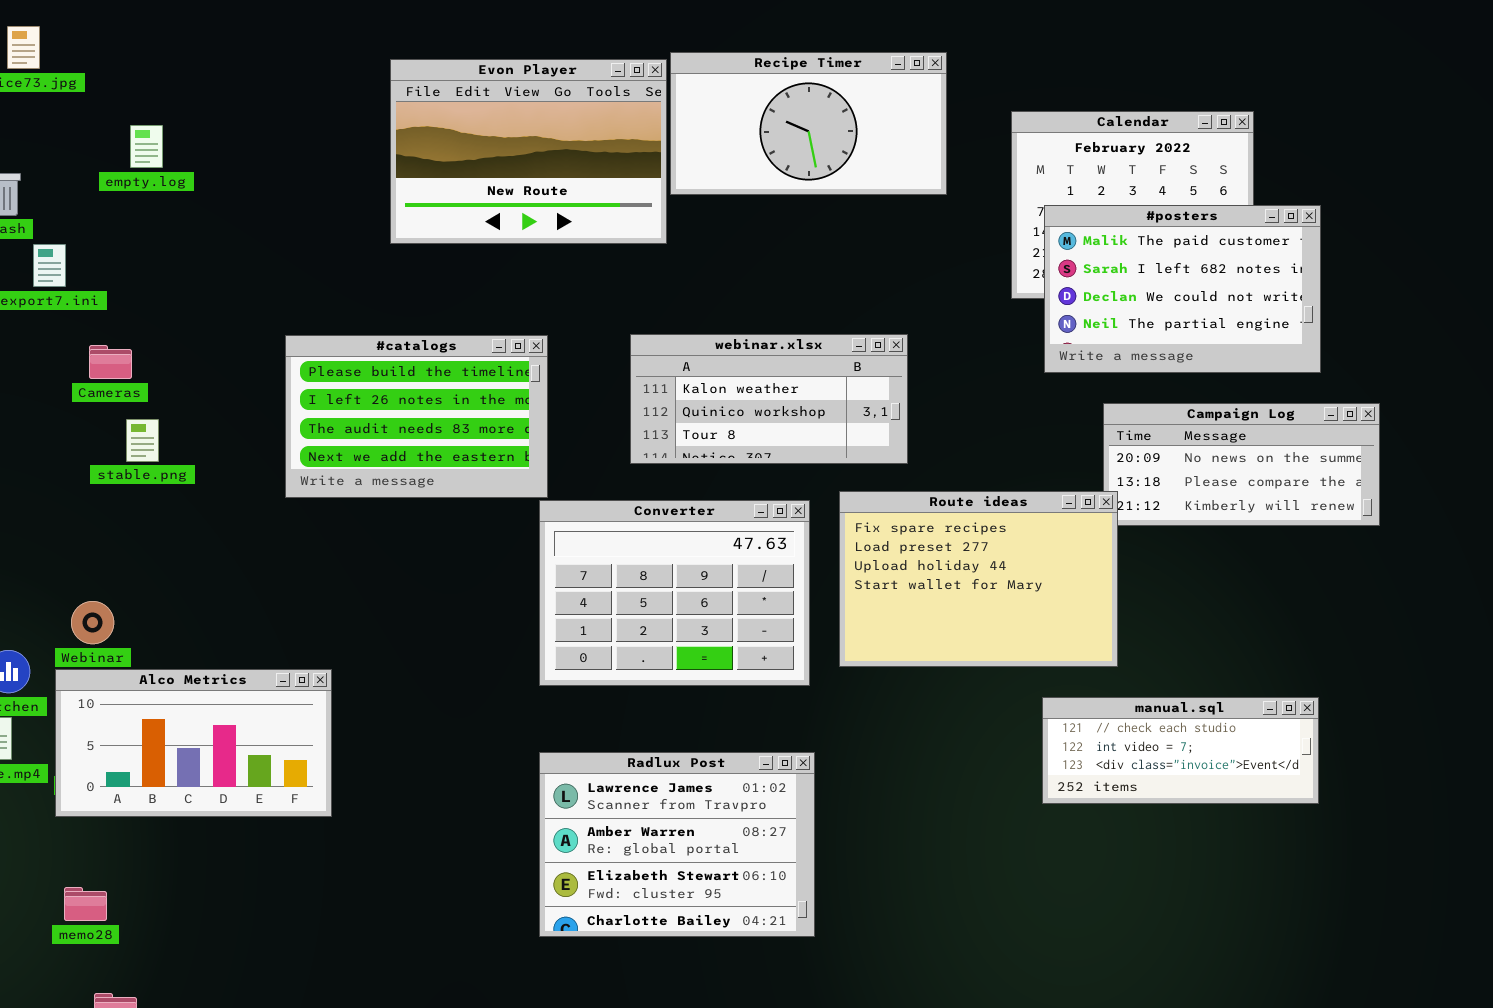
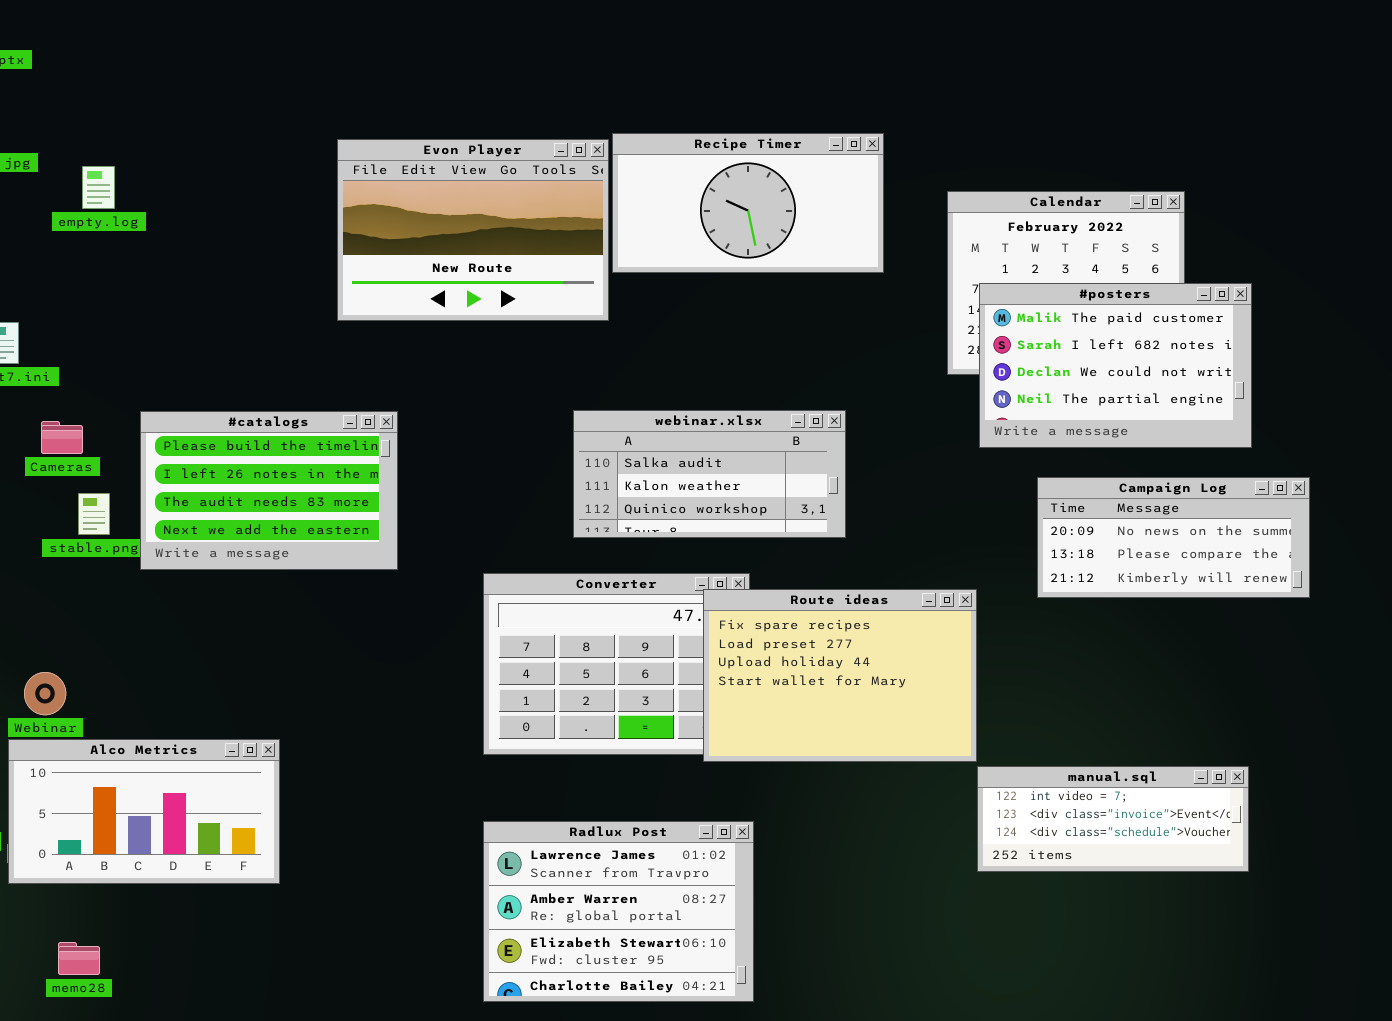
empty.log: [130,125,163,168] -> [82,166,115,209], moved
webinar.xlsx: [630,334,908,464] -> [573,410,846,538], scrolled up 1 row
#catalogs: [285,335,548,498] -> [140,411,398,570], moved
Route ideas: [839,491,1118,667] -> [703,589,977,762], moved
manual.sql: [1042,697,1319,804] -> [977,766,1249,872], scrolled down 1 row
memo28: [64,887,107,921] -> [58,942,100,975], moved

